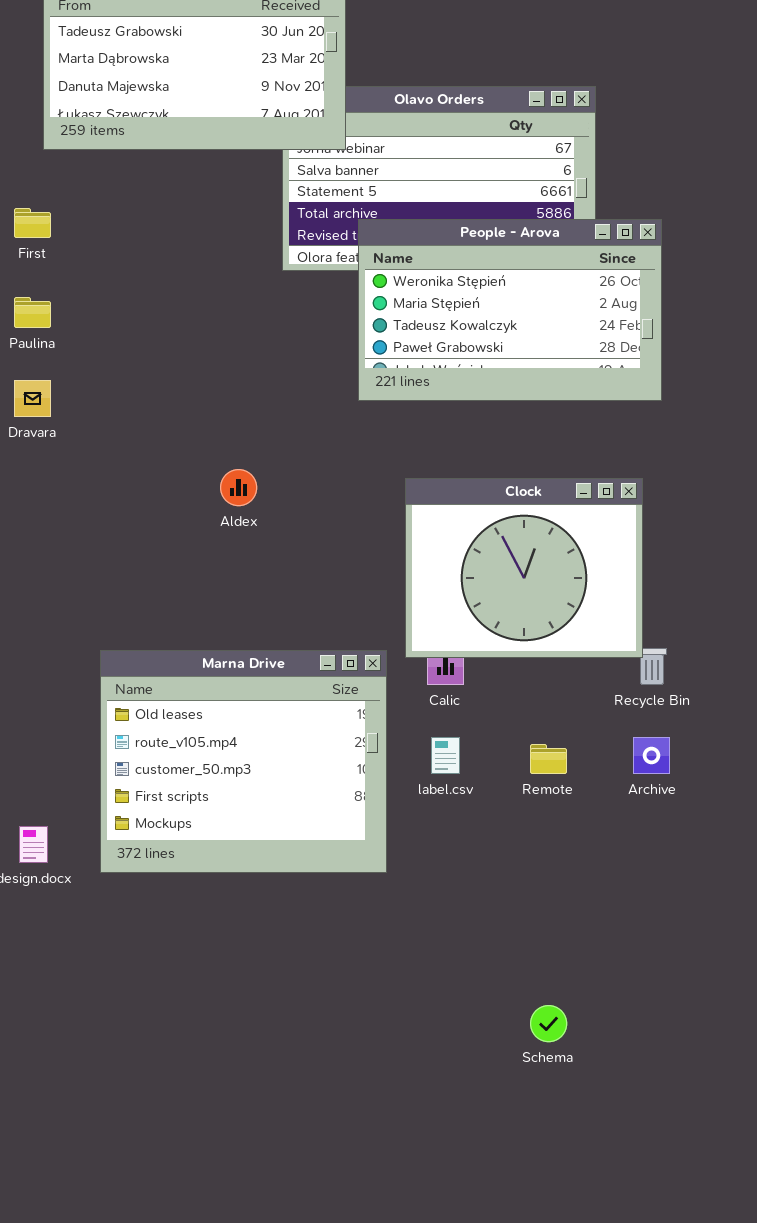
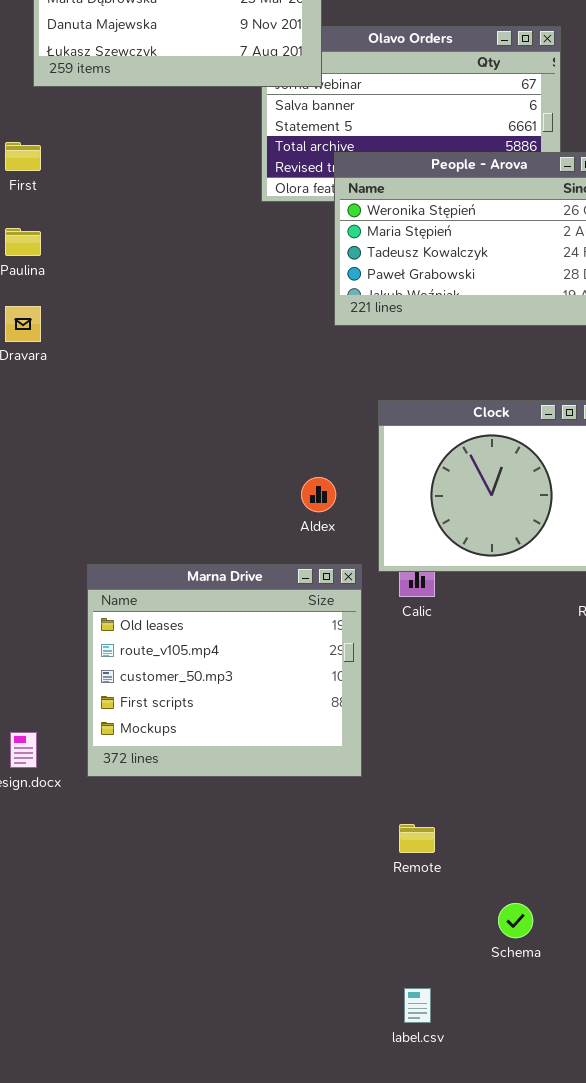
Aldex: [220,469,257,506] -> [301,477,336,512], moved
label.csv: [431,737,460,774] -> [404,988,431,1023], moved
Remote: [530,744,567,774] -> [399,824,435,853], moved

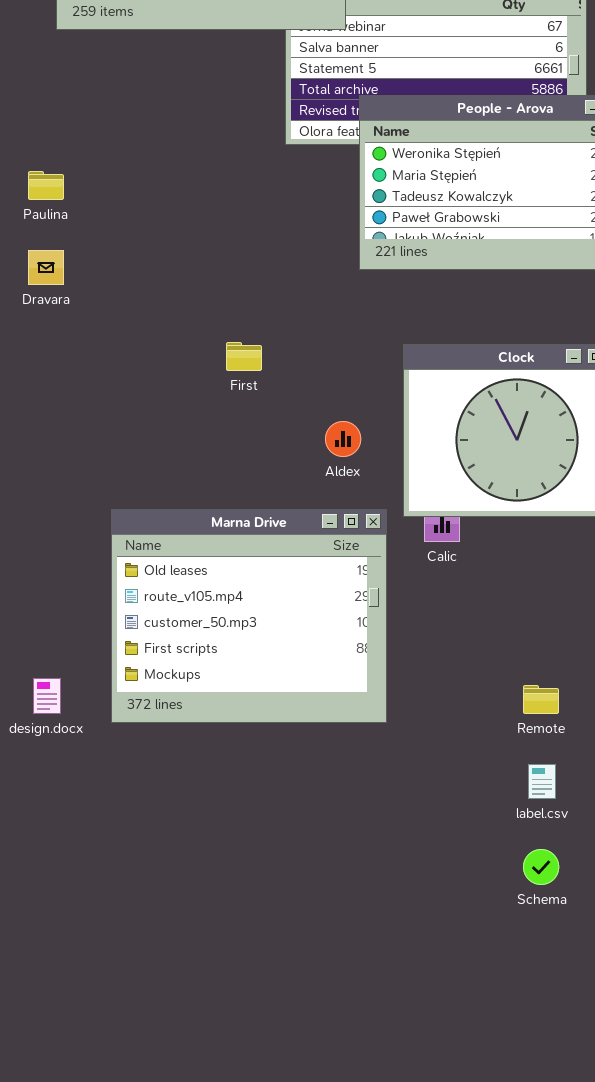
First: [5,142,41,171] -> [226,342,262,371], moved
Remote: [399,824,435,853] -> [523,685,559,714], moved
label.csv: [404,988,431,1023] -> [528,764,556,799], moved

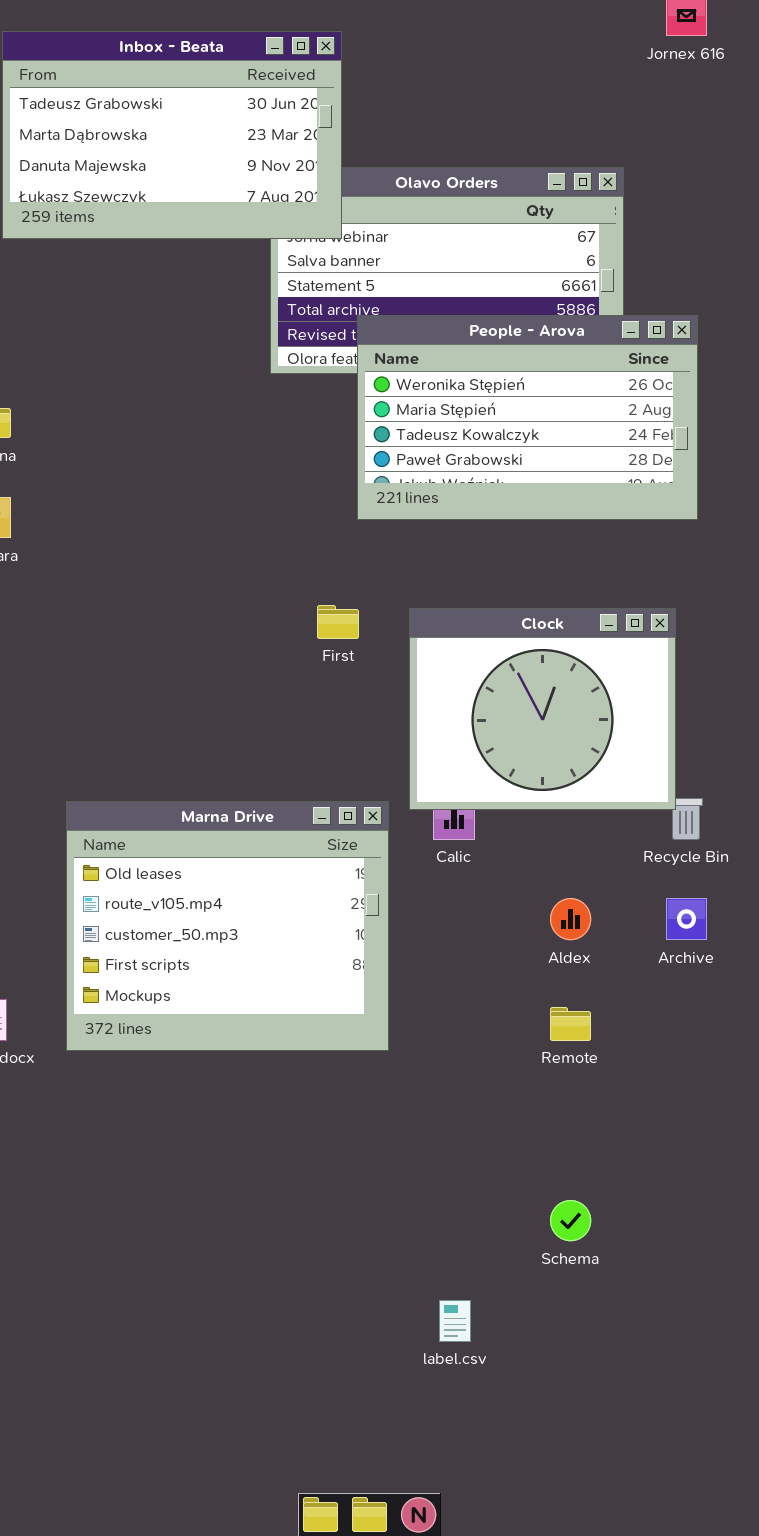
First: [226,342,262,371] -> [317,605,359,639], moved
Aldex: [325,421,361,457] -> [550,898,591,940], moved
label.csv: [528,764,556,799] -> [439,1300,471,1342], moved

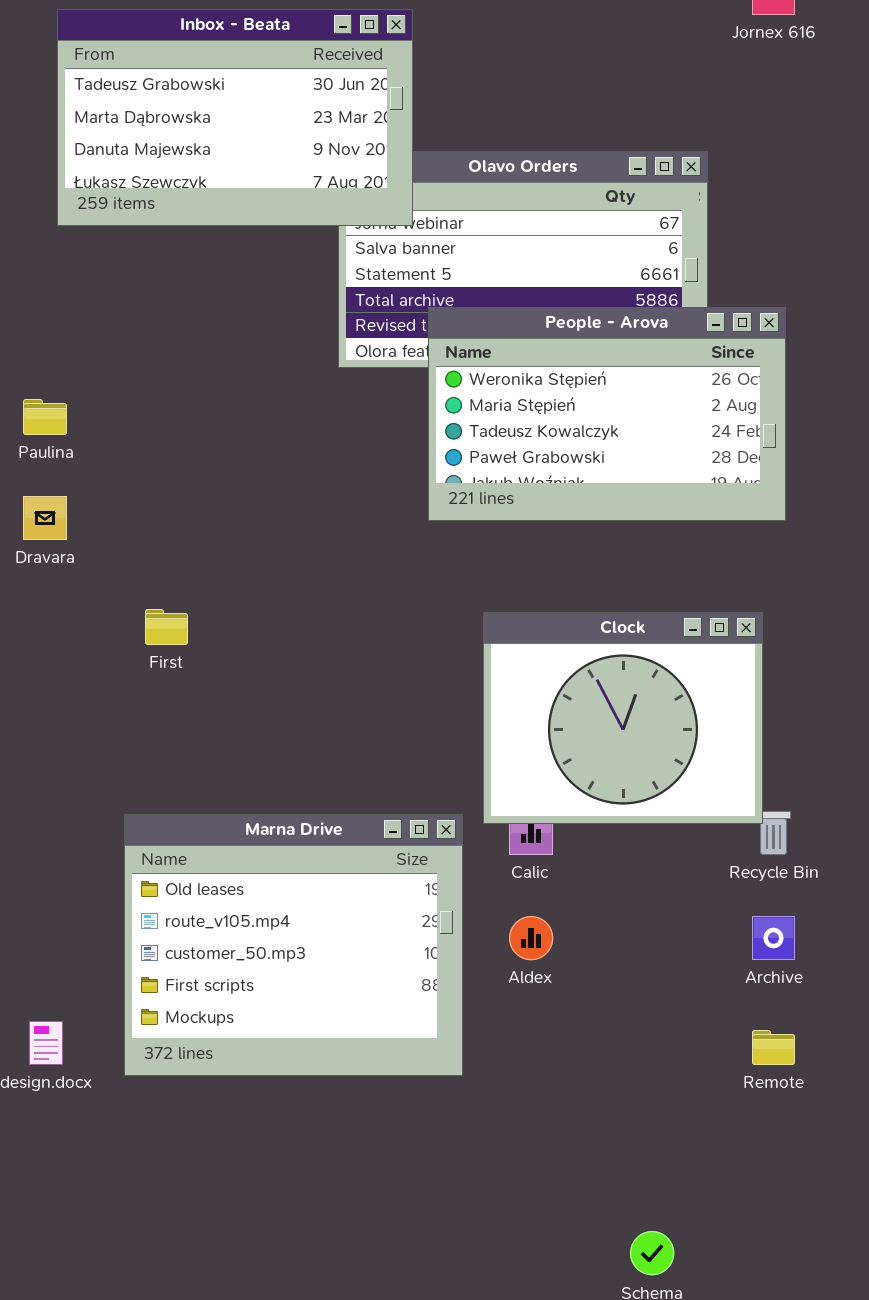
First: [317,605,359,639] -> [145,609,188,645], moved
Aldex: [550,898,591,940] -> [509,916,553,960], moved
Remote: [550,1007,591,1041] -> [752,1030,795,1065], moved

